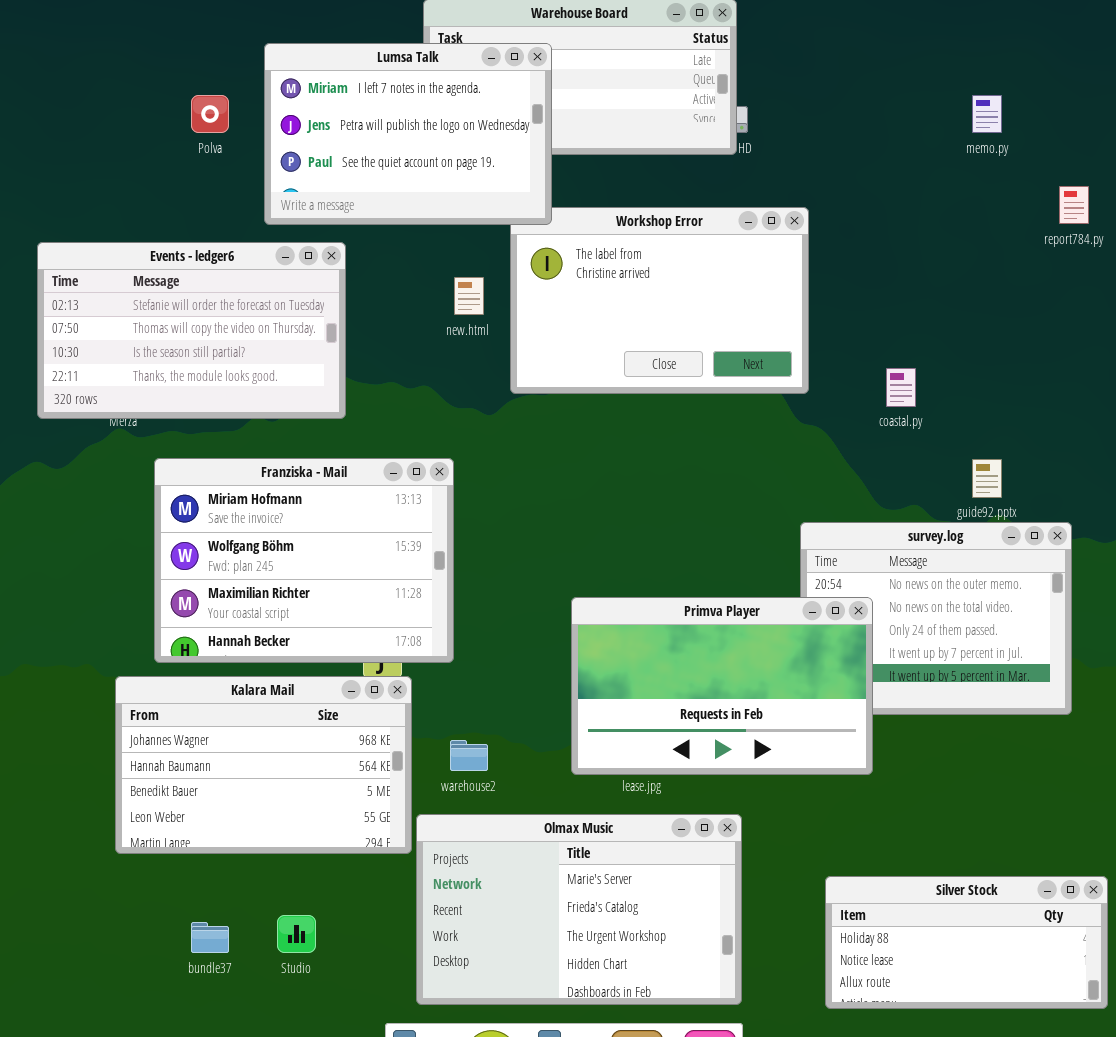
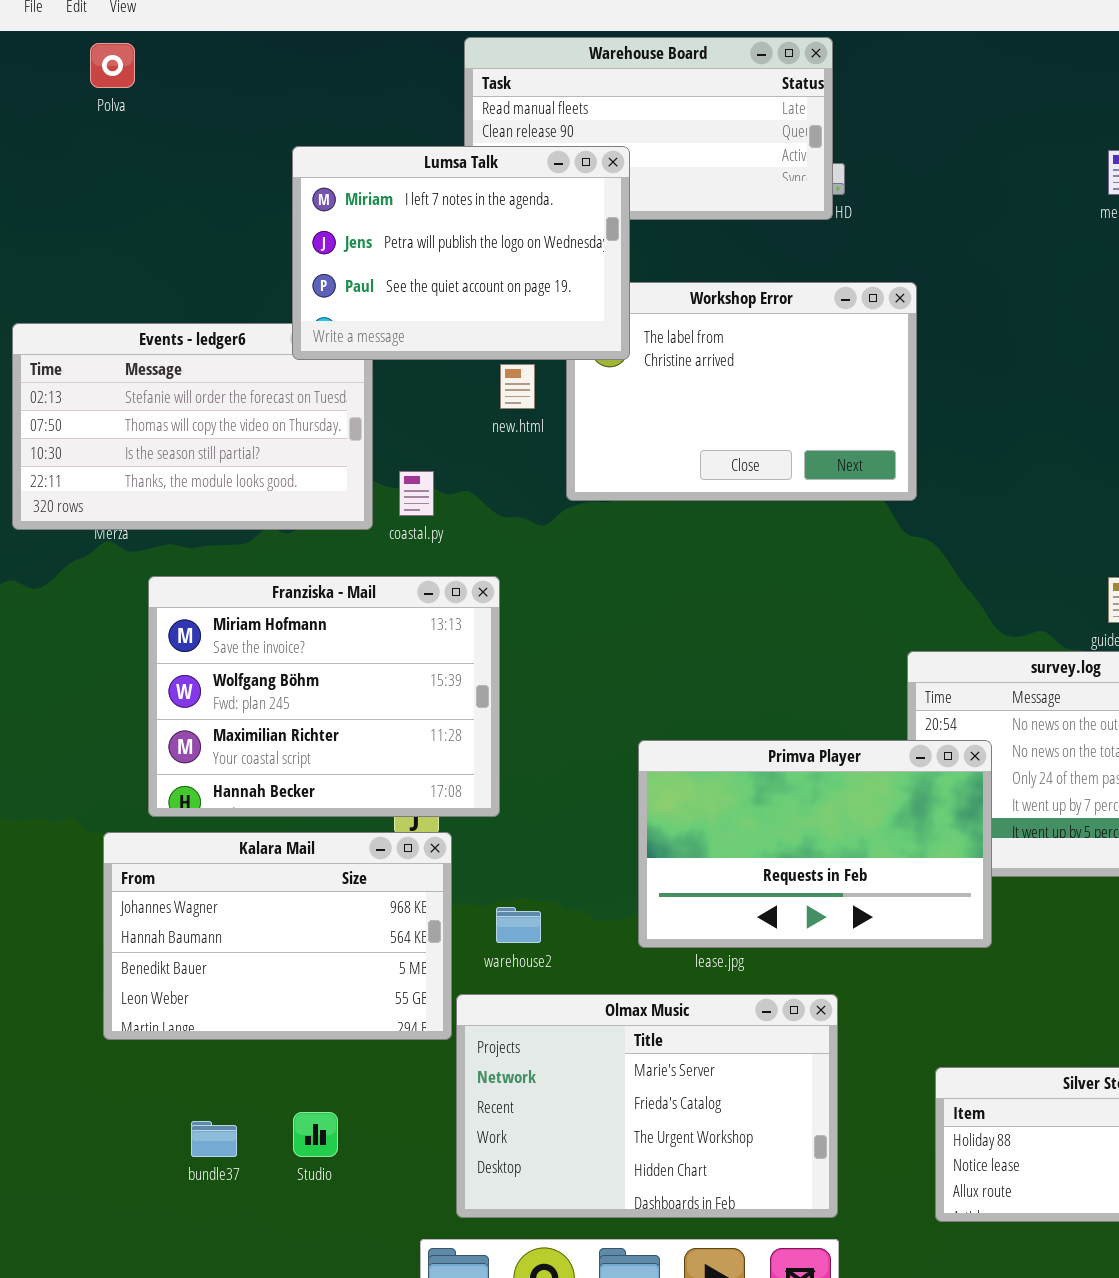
Lumsa Talk: [264,43,552,225] -> [292,146,630,360], moved
Polva: [191,95,229,133] -> [90,43,135,88], moved
coastal.py: [886,368,916,407] -> [399,471,434,516], moved

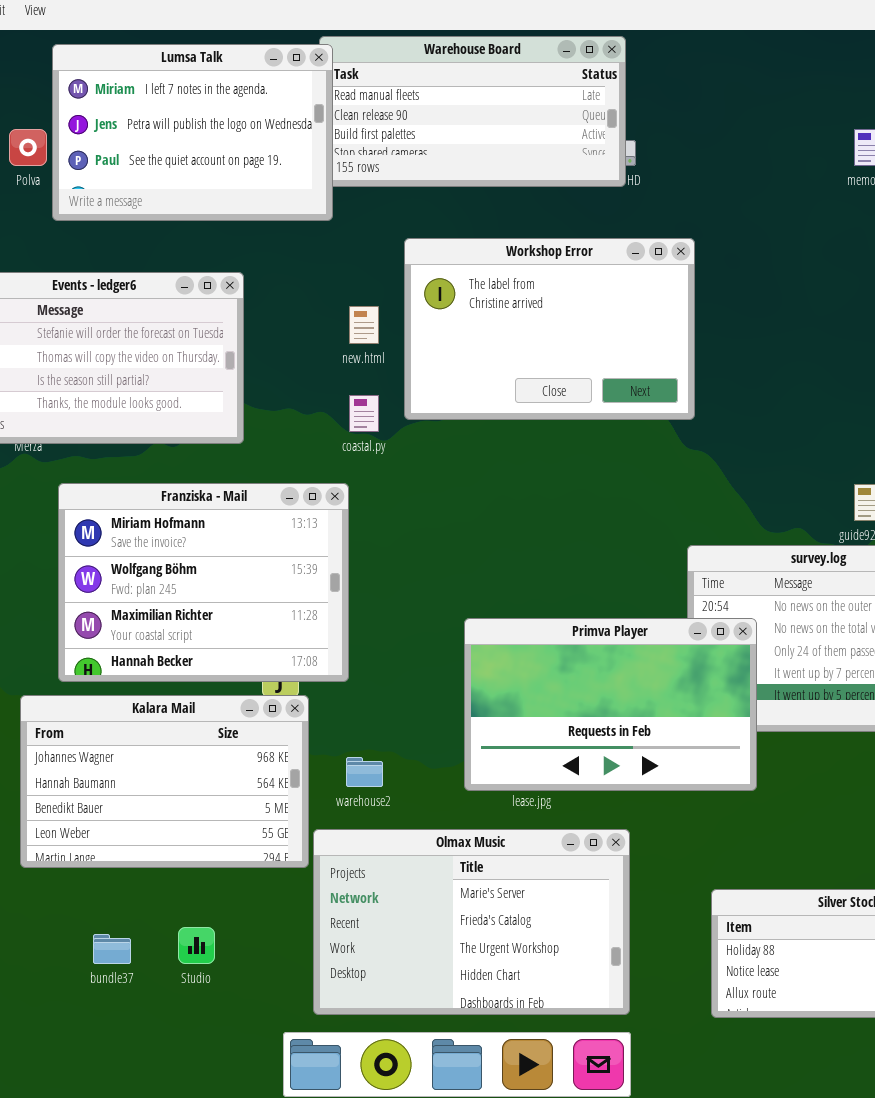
Polva: [90,43,135,88] -> [9,129,47,166], moved
Lumsa Talk: [292,146,630,360] -> [52,44,333,221], moved
coastal.py: [399,471,434,516] -> [349,395,379,432], moved

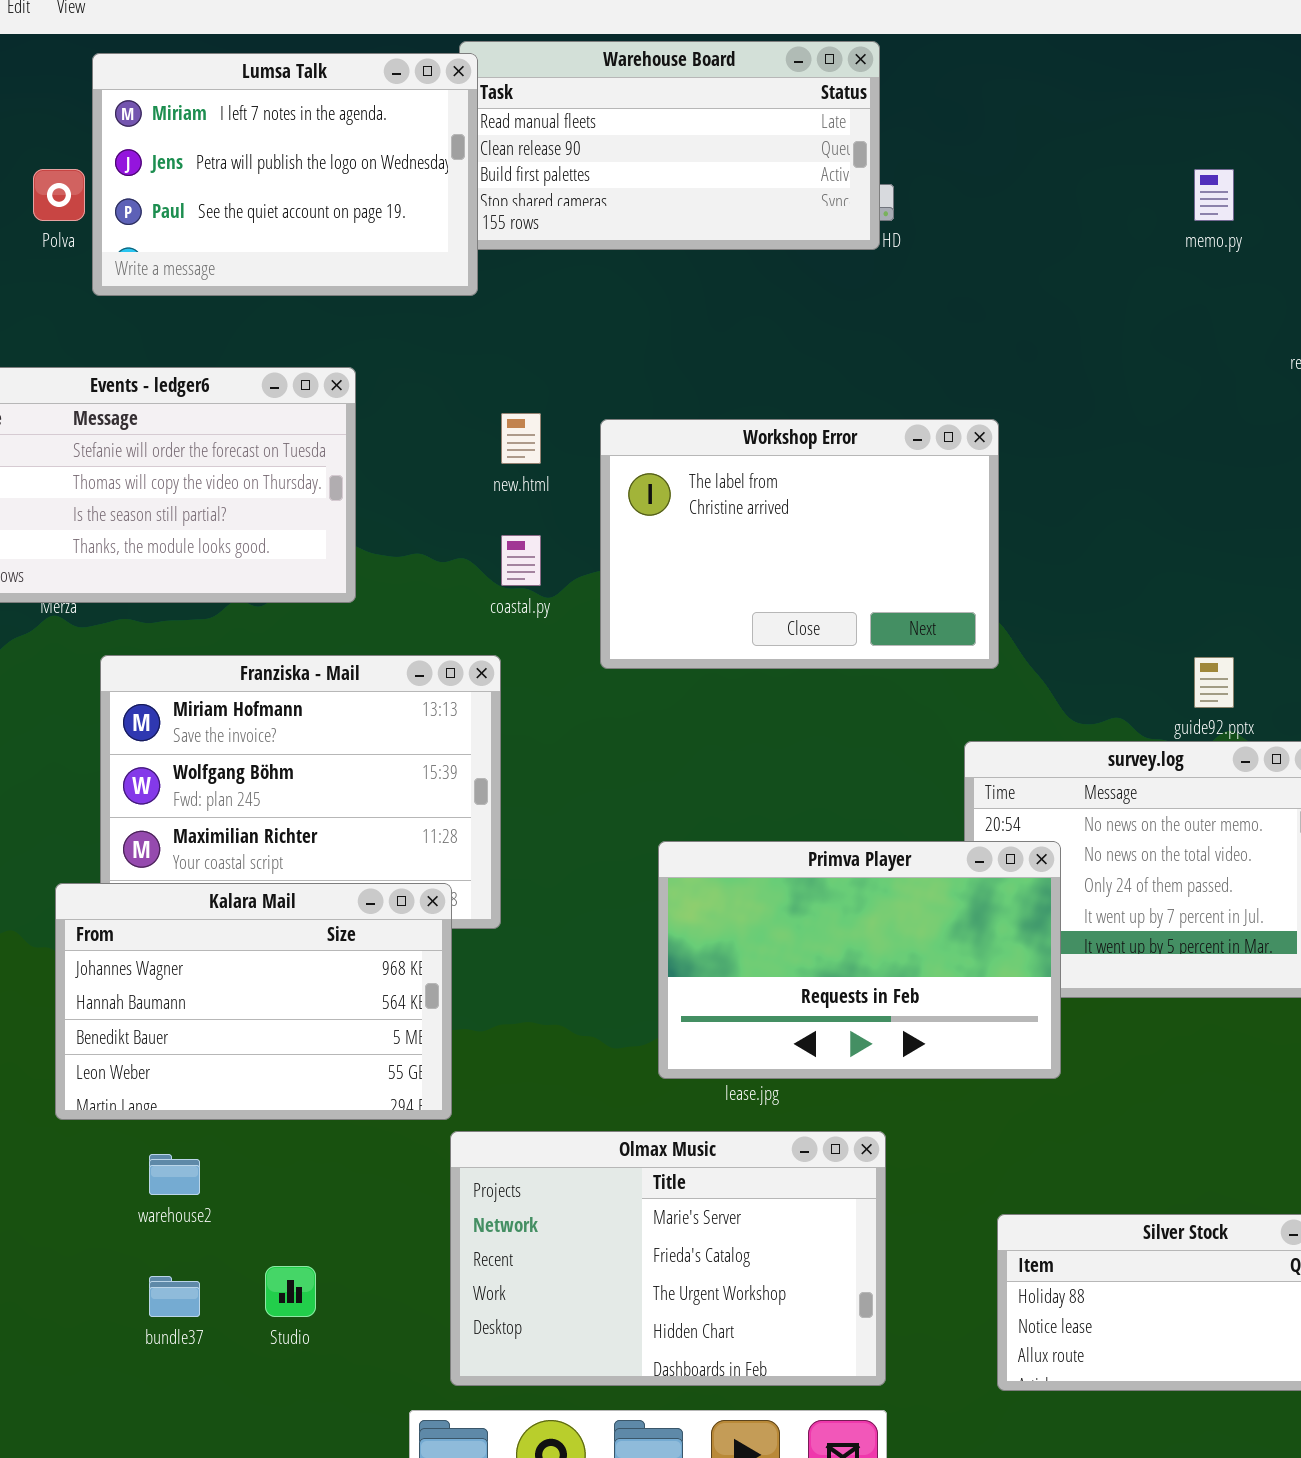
Workshop Error: [404,238,695,420] -> [600,419,999,669], moved
Kalara Mail: [20,695,309,868] -> [55,883,452,1120], moved
warehouse2: [346,757,383,787] -> [149,1154,200,1195], moved

